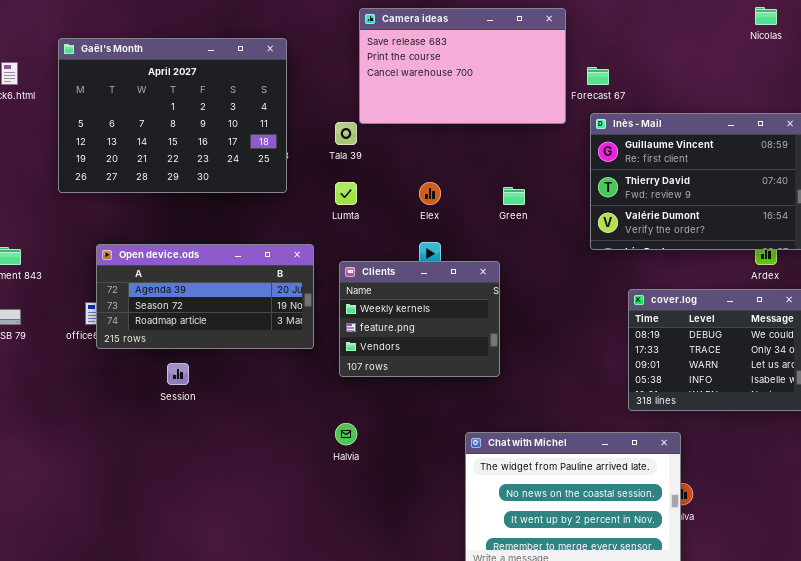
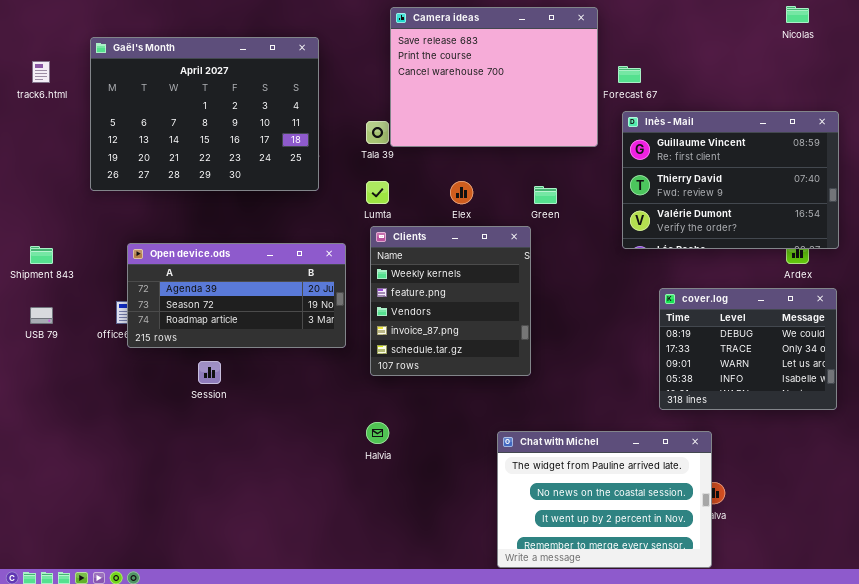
Camera ideas: [359,8,566,124] -> [390,7,598,147], resized
Clients: [339,261,500,377] -> [370,226,531,376], resized

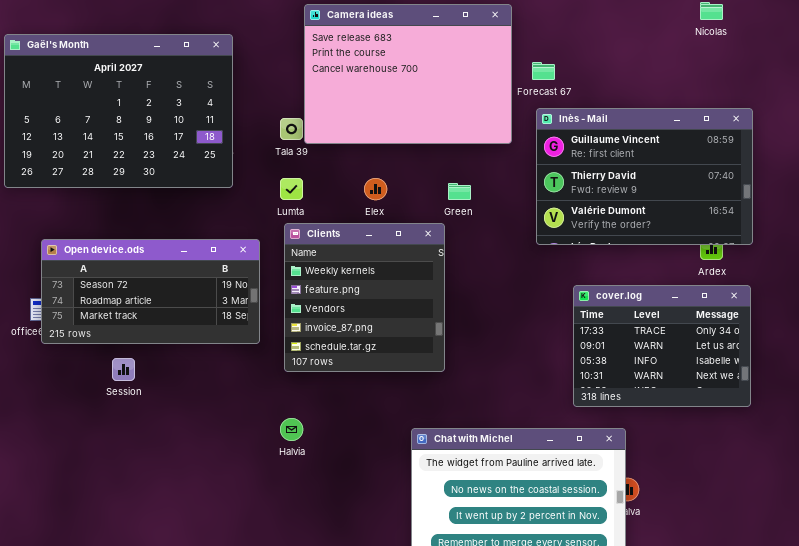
Open device.ods: [127,243,346,348] -> [41,239,260,344], scrolled down 1 row
cover.log: [659,288,837,410] -> [573,285,751,407], scrolled down 1 row

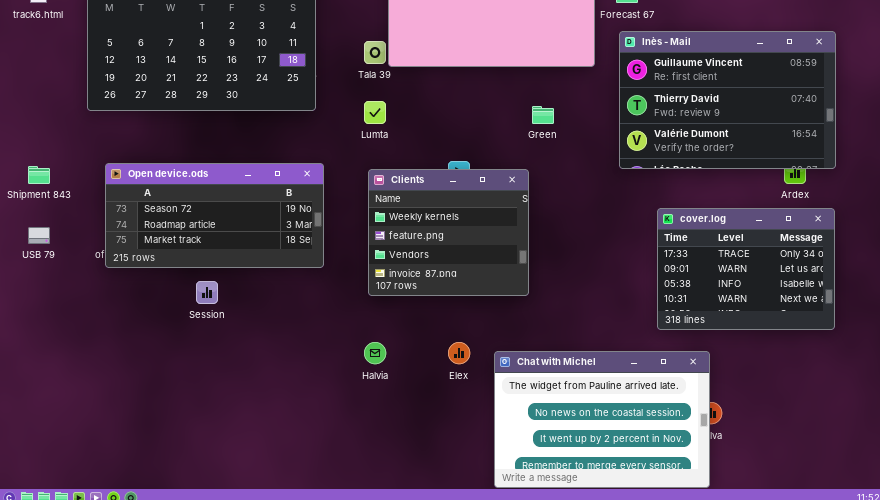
Elex: [364,178,387,200] -> [448,342,470,364], moved
Clients: [284,223,445,372] -> [368,169,529,296], resized
Open device.ods: [41,239,260,344] -> [105,163,324,268], moved

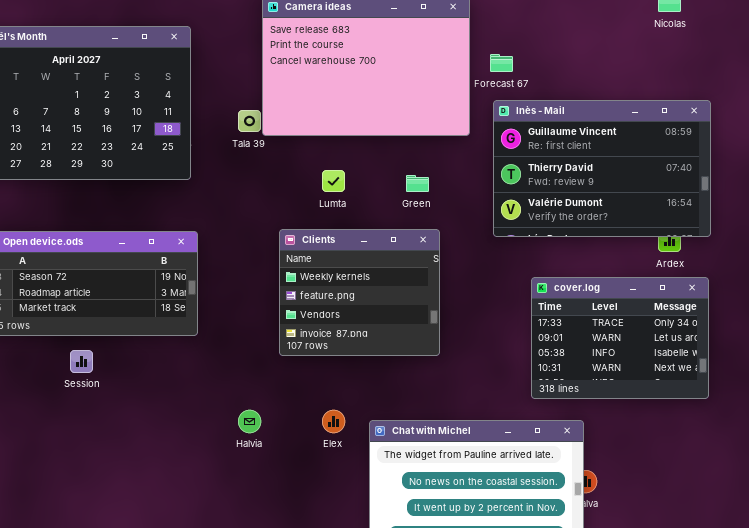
Lumta: [364,101,386,124] -> [322,170,345,192], moved
Clients: [368,169,529,296] -> [279,229,440,356], moved

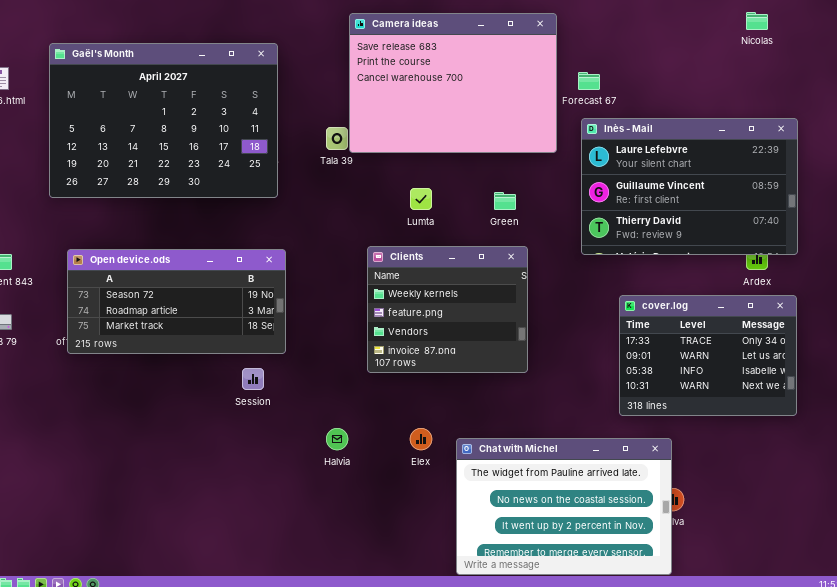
Inès - Mail: [493,100,711,237] -> [581,118,798,255], scrolled up 1 row
Session: [70,350,93,373] -> [242,368,264,390], moved

